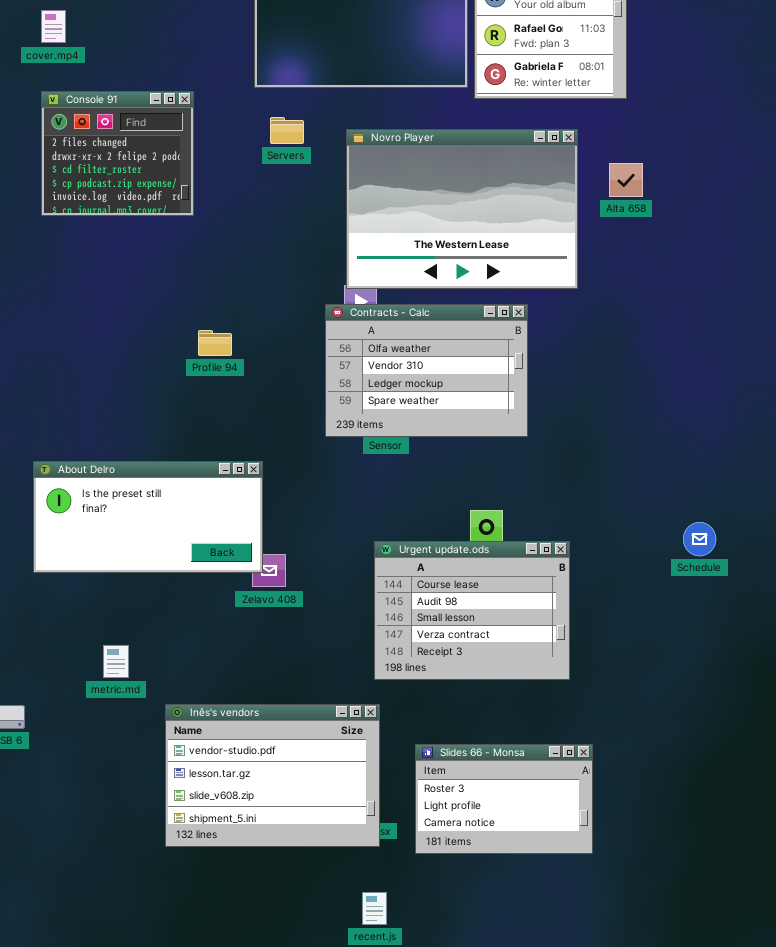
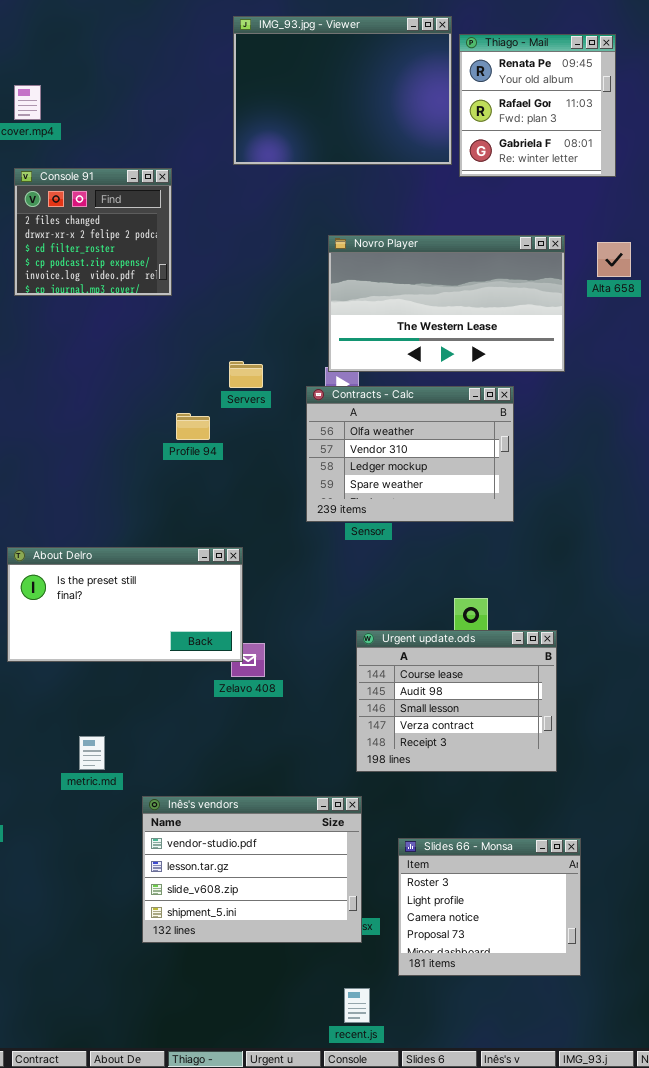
Servers: [270,117,304,144] -> [229,361,263,388], moved
Novro Player: [346,129,578,289] -> [328,235,565,372], resized
Slides 66 - Monsa: [415,744,593,854] -> [398,838,581,976], resized

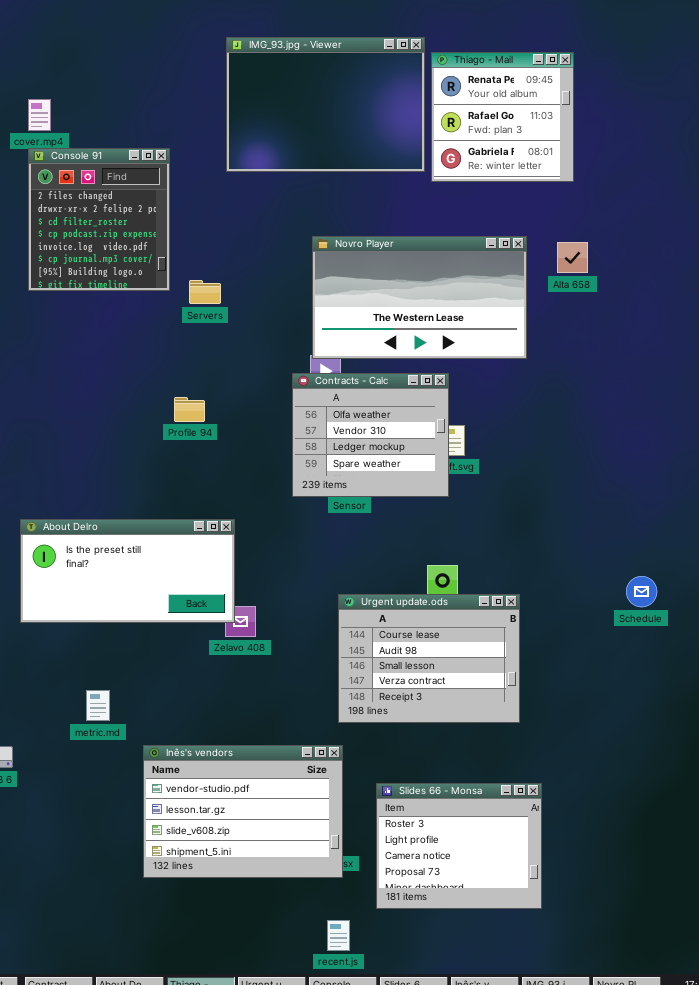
Console 91: [14,168,172,296] -> [28,148,170,291], resized
Servers: [229,361,263,388] -> [189,280,221,304], moved
Contracts - Calc: [306,386,514,522] -> [292,373,449,497], resized

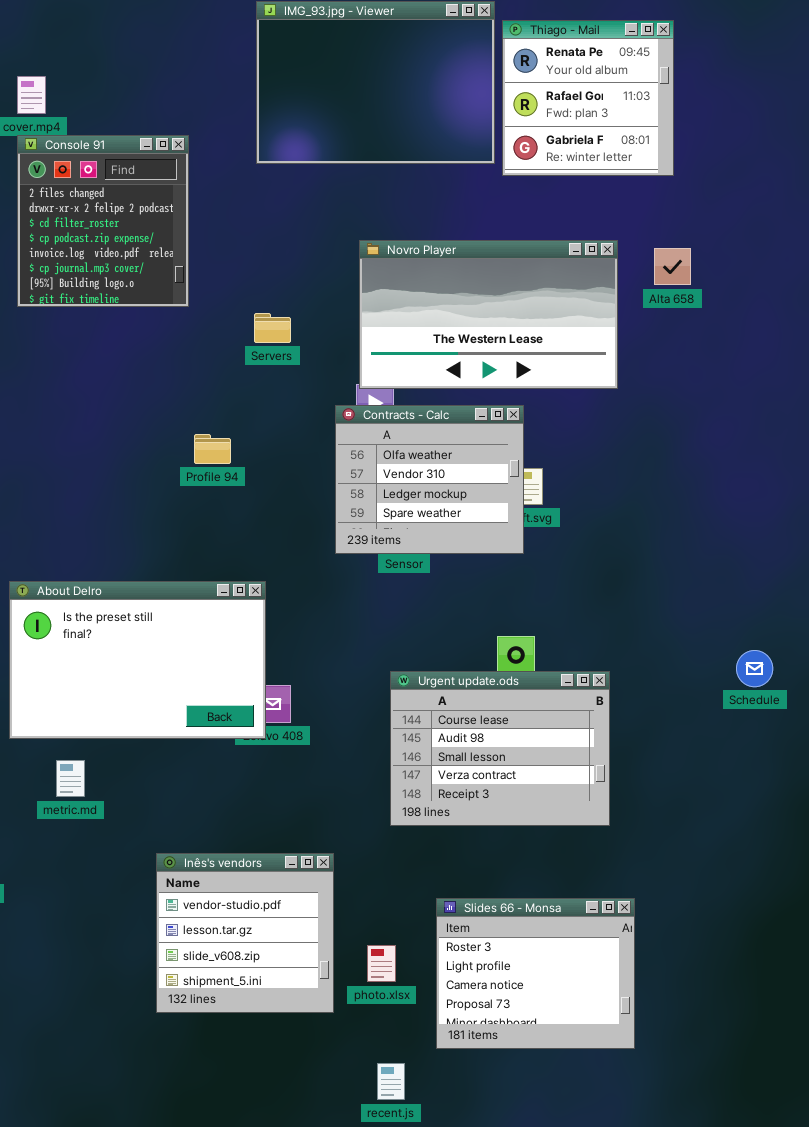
Servers: [189,280,221,304] -> [254,313,291,343], moved
About Delro: [20,519,235,623] -> [9,581,266,739], resized
metric.md: [86,690,110,721] -> [56,760,85,797], moved
Inês's vendors: [143,745,343,878] -> [156,853,334,1013], resized

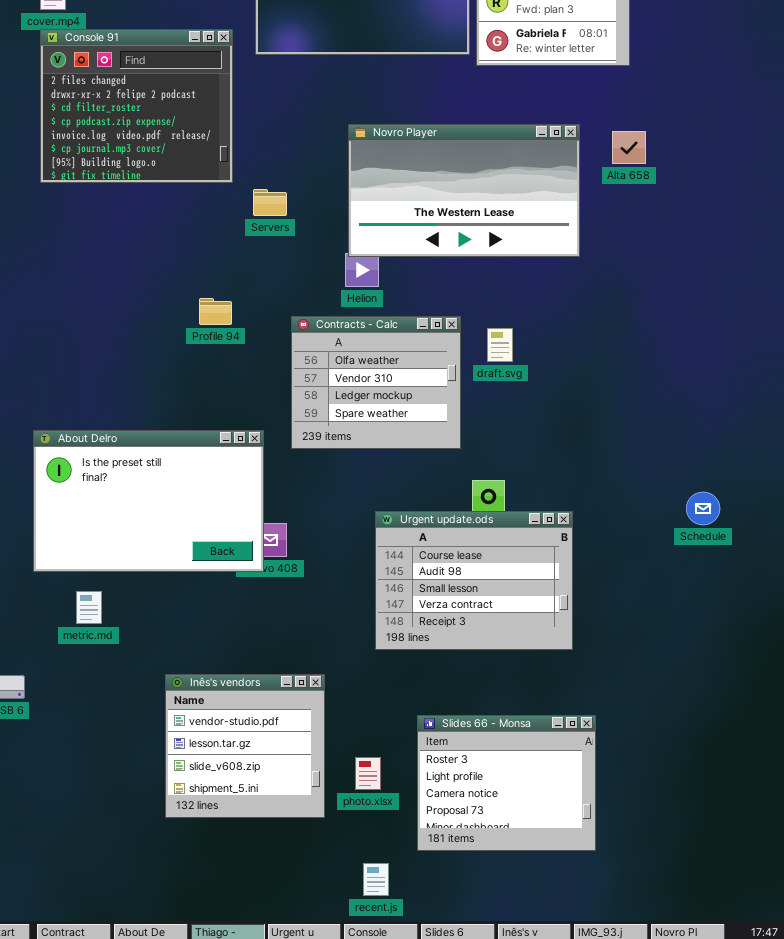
Console 91: [17,135,189,307] -> [40,29,233,183], resized
Contracts - Calc: [335,405,524,554] -> [291,316,461,449], moved

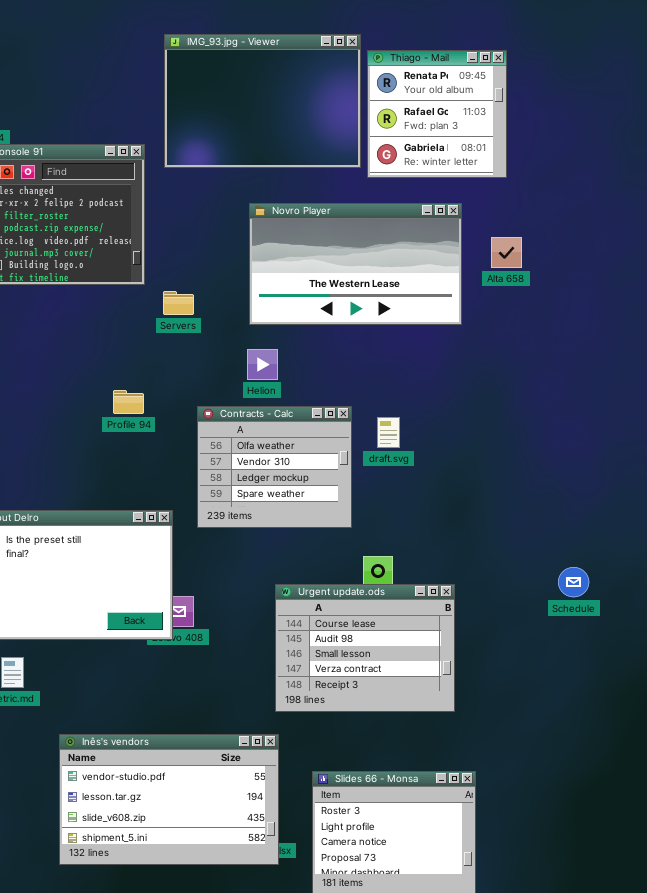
Novro Player: [348,124,580,257] -> [249,203,462,325], moved
Inês's vendors: [165,674,325,818] -> [59,734,279,865], moved, resized

